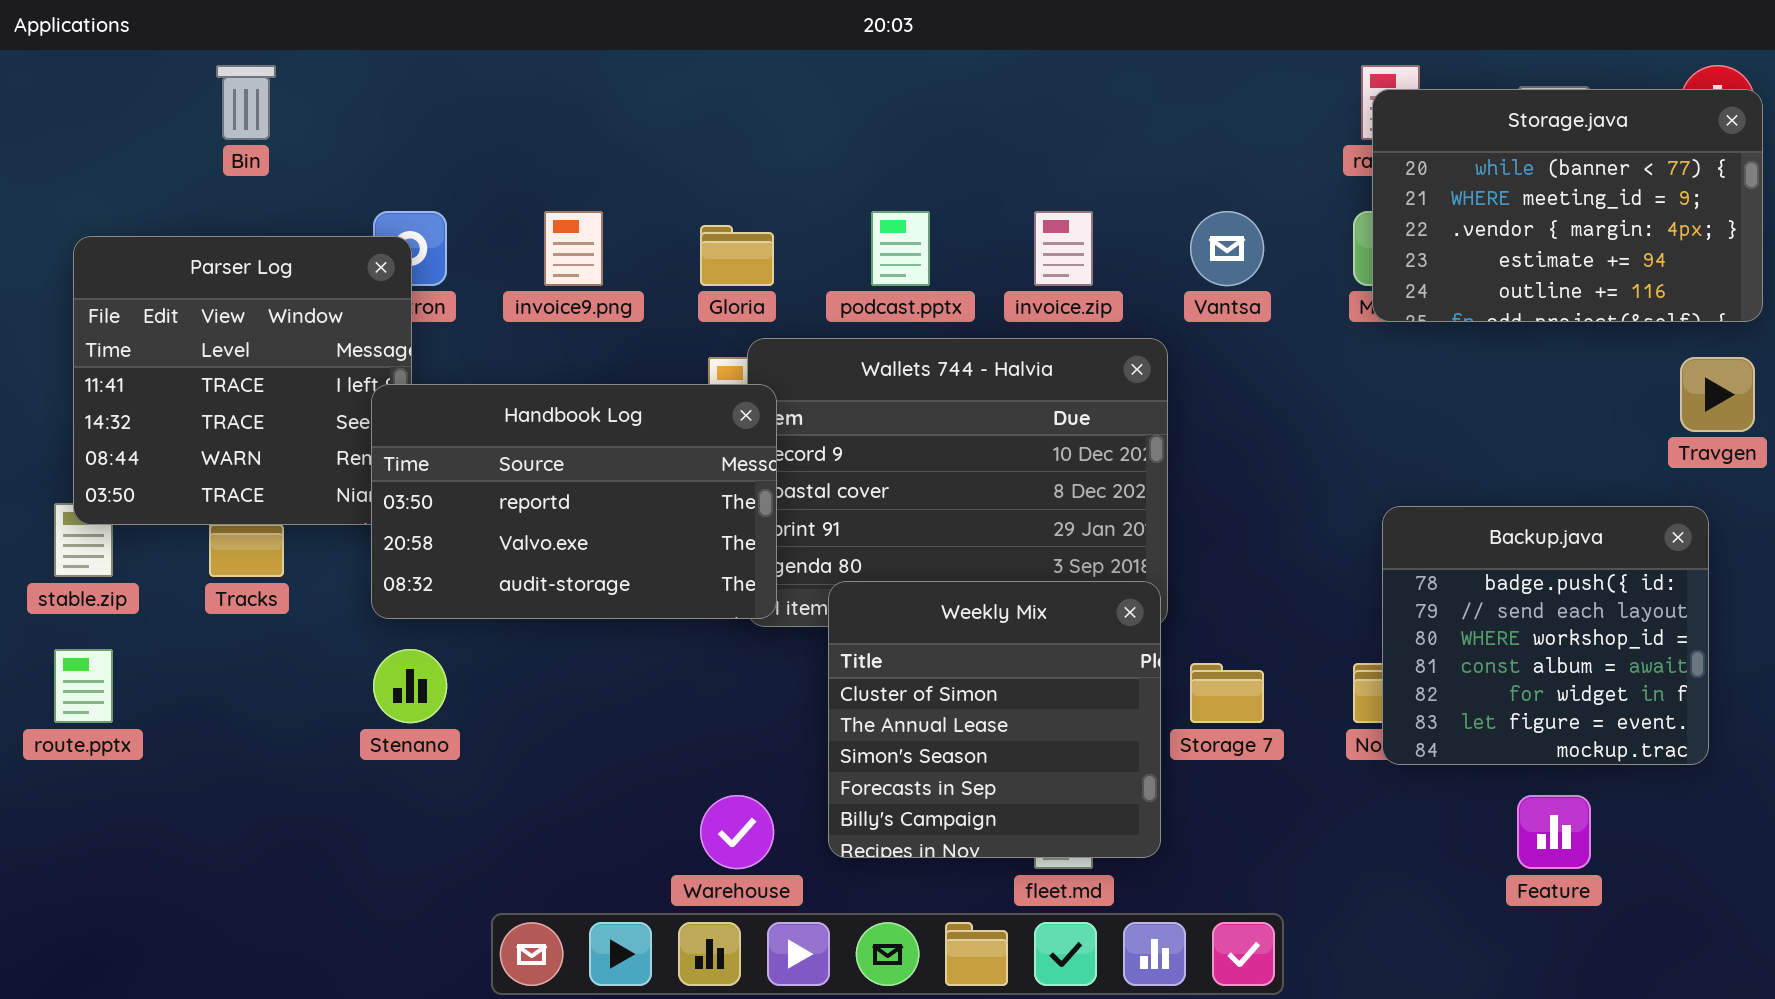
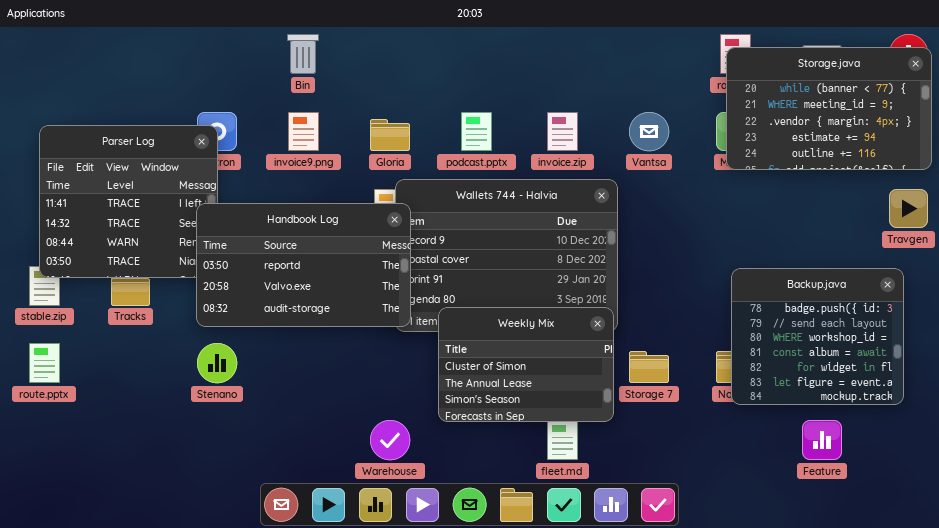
Bin: [216,65,276,140] -> [287,34,319,74], moved
Weekly Mix: [828,581,1161,858] -> [438,307,614,422], resized

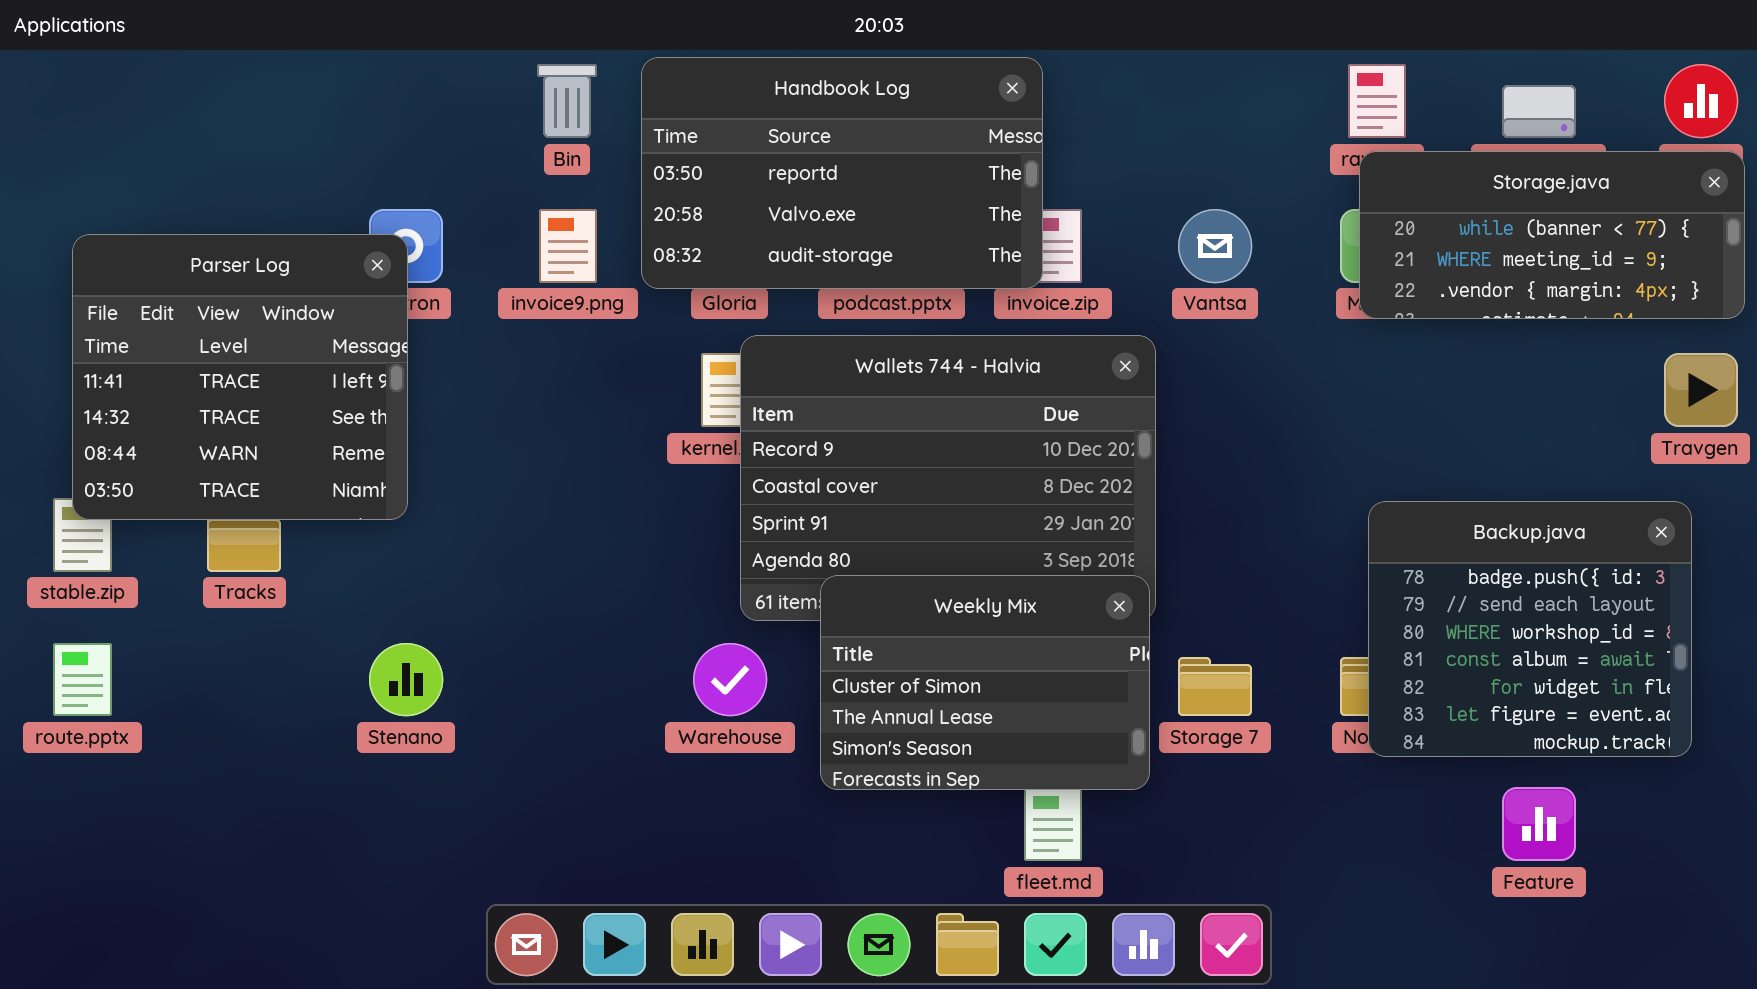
Storage.java: [726,47,932,170] -> [1359,151,1745,319], resized
Handbook Log: [196,203,411,327] -> [641,57,1043,289], moved
Warehouse: [370,420,410,460] -> [693,643,767,716], moved

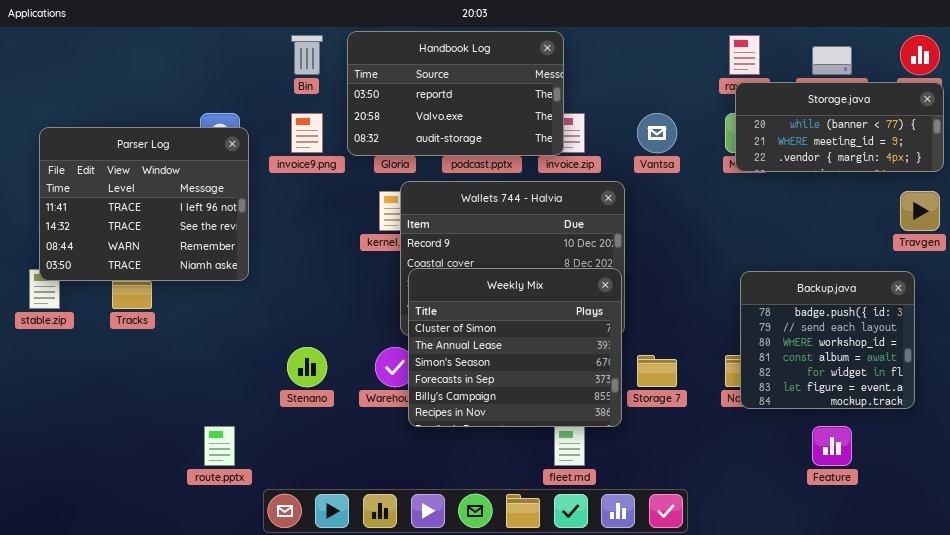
Parser Log: [72,234,408,520] -> [39,127,249,281], resized
Weekly Mix: [820,575,1150,790] -> [408,268,622,427], resized
route.pptx: [53,643,112,716] -> [204,426,235,466], moved
Stenano: [369,643,443,716] -> [287,347,327,387], moved

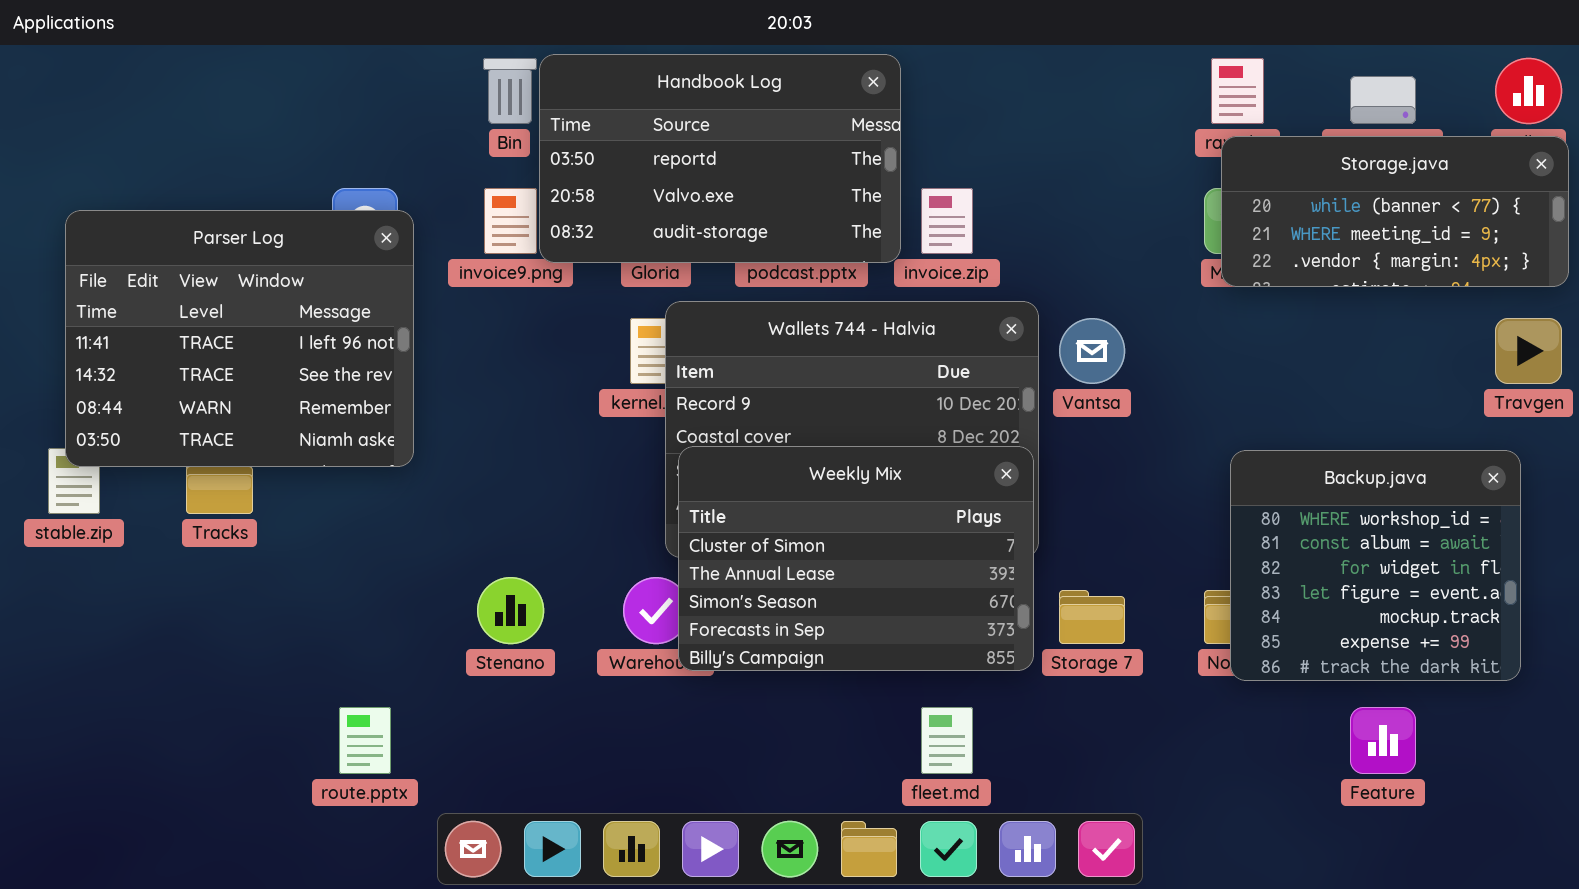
Handbook Log: [347,31,564,156] -> [539,54,901,263], moved
Vantsa: [637,113,677,153] -> [1059,318,1125,384], moved
Weekly Mix: [408,268,622,427] -> [678,446,1034,671], resized
Backup.java: [740,271,915,409] -> [1230,450,1521,681], scrolled down 2 rows

